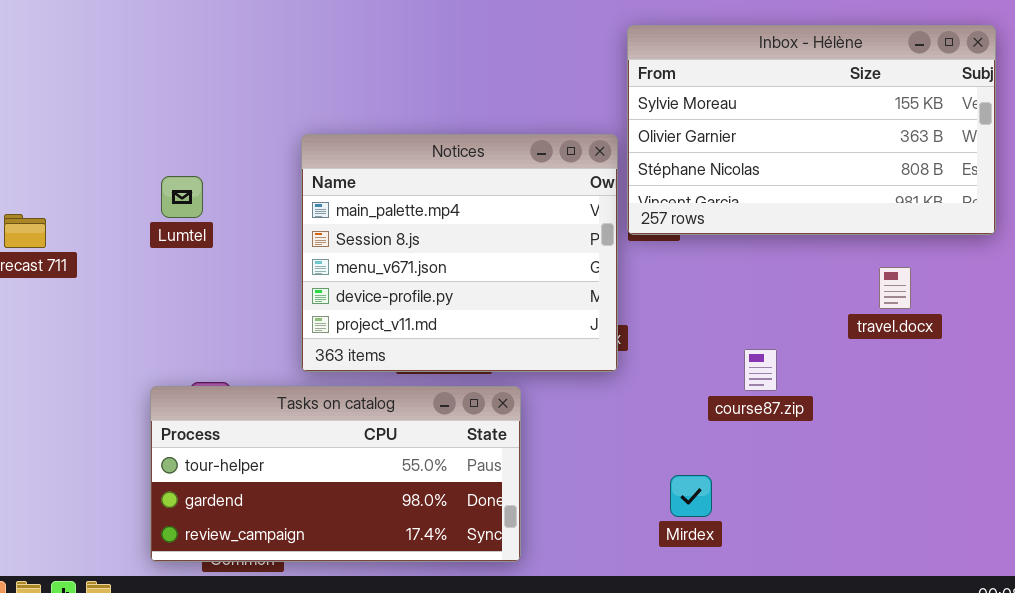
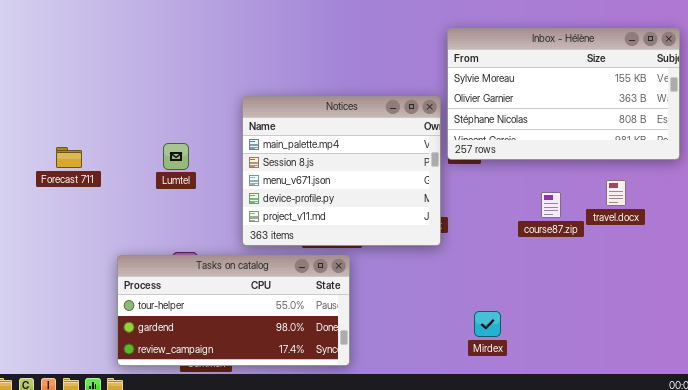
Lumtel: [161,176,203,218] -> [163,143,189,170], moved
course87.zip: [744,349,777,391] -> [541,192,561,218], moved
Tasks on catalog: [150,386,521,562] -> [117,255,350,366], moved

